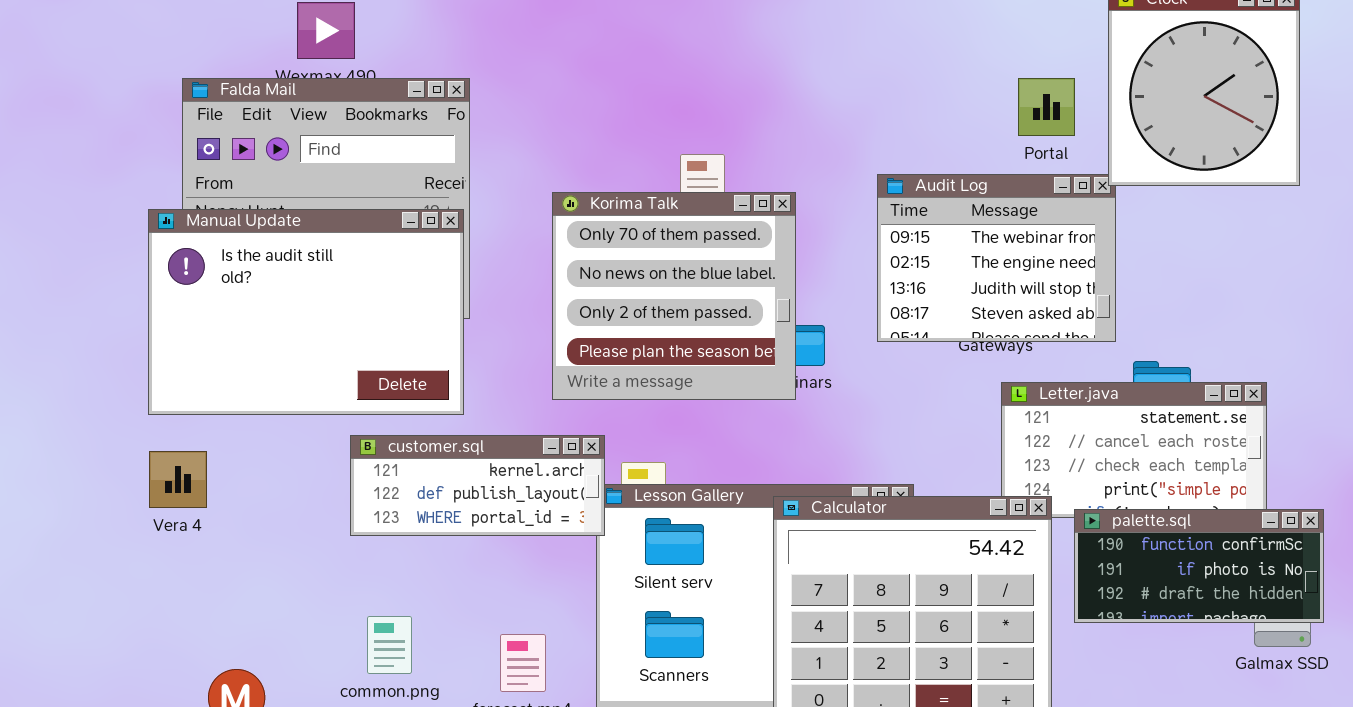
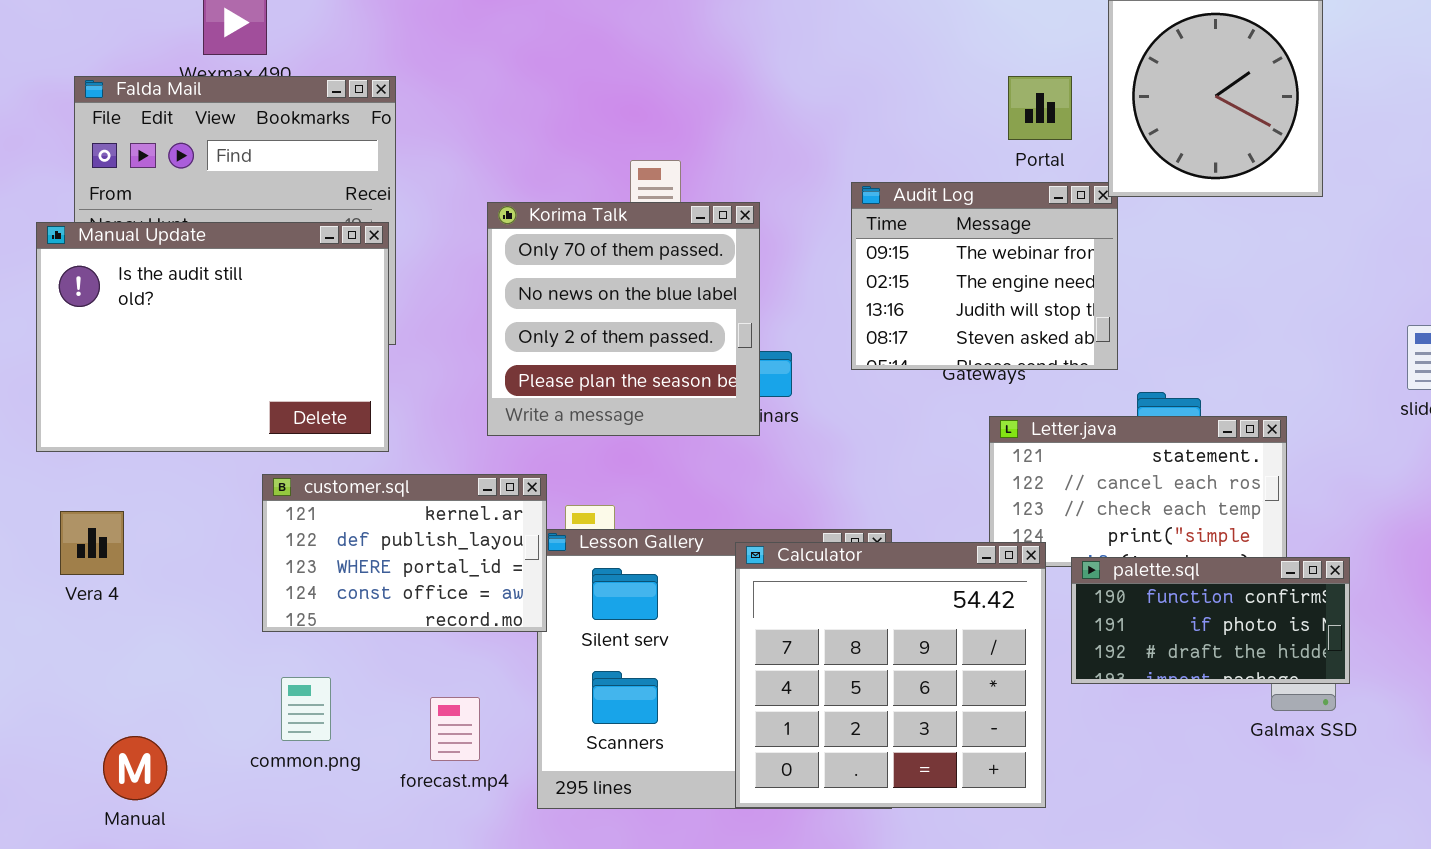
customer.sql: [350,435,605,536] -> [262,474,547,632], resized
Vera 4: [149,451,207,508] -> [60,511,124,575], moved

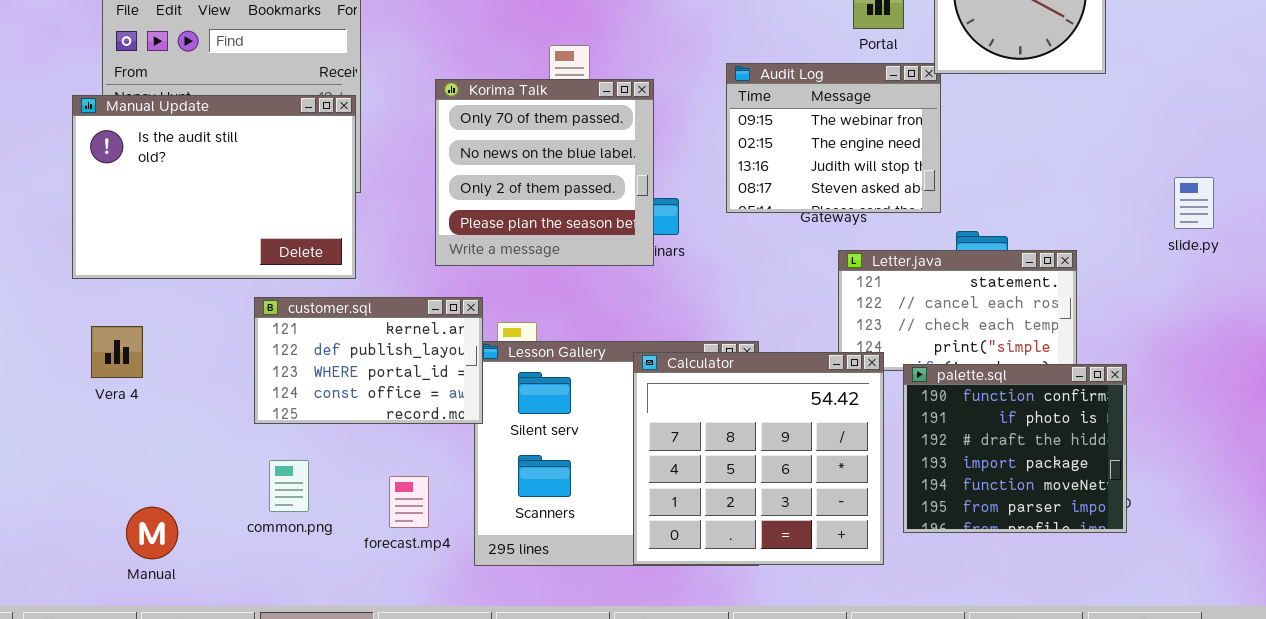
palette.sql: [1071,557,1350,684] -> [903,364,1127,533], resized

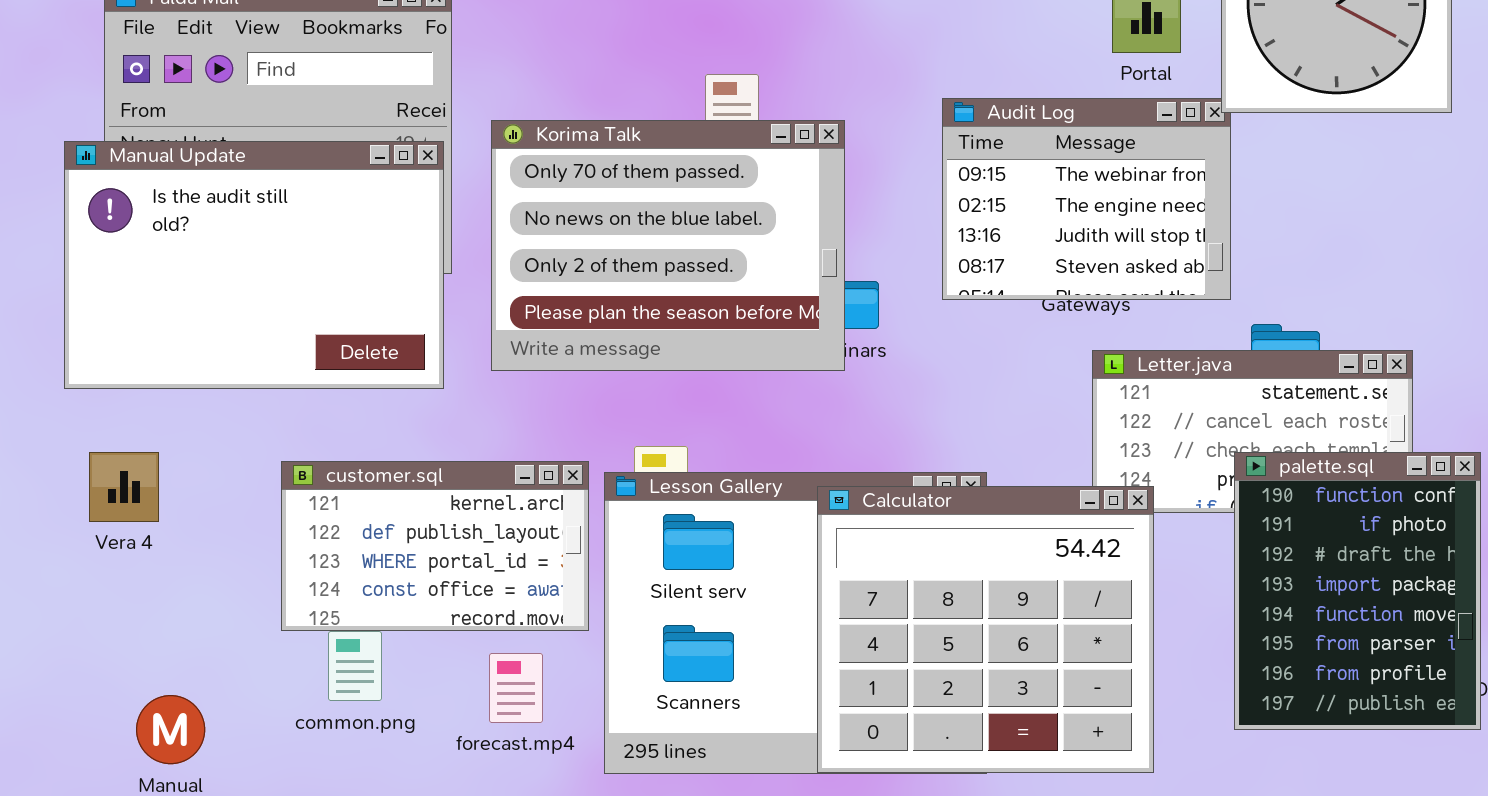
Korima Talk: [435,79,654,266] -> [491,120,845,371], resized
customer.sql: [254,297,483,424] -> [281,461,589,631], moved
palette.sql: [903,364,1127,533] -> [1234,452,1481,730], resized

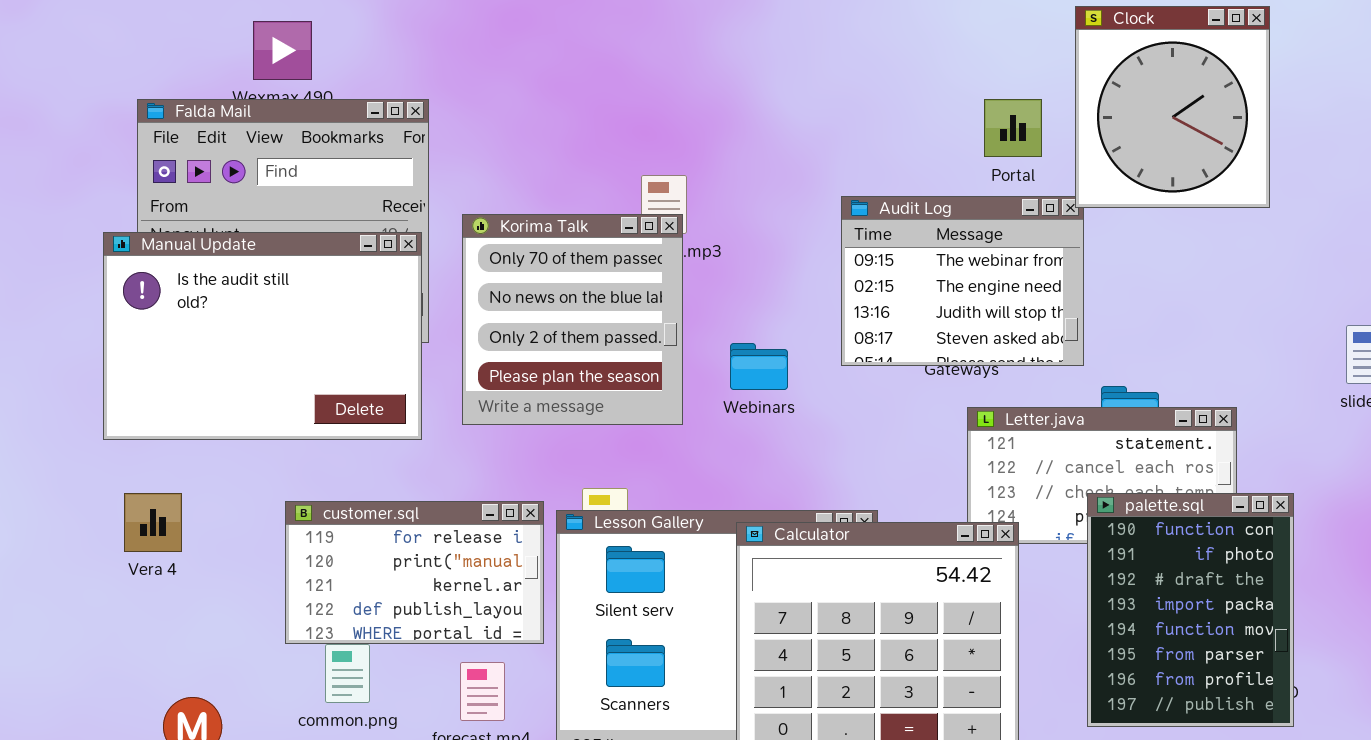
Korima Talk: [491,120,845,371] -> [462,214,683,425], resized
customer.sql: [281,461,589,631] -> [285,501,544,644], scrolled up 2 rows

